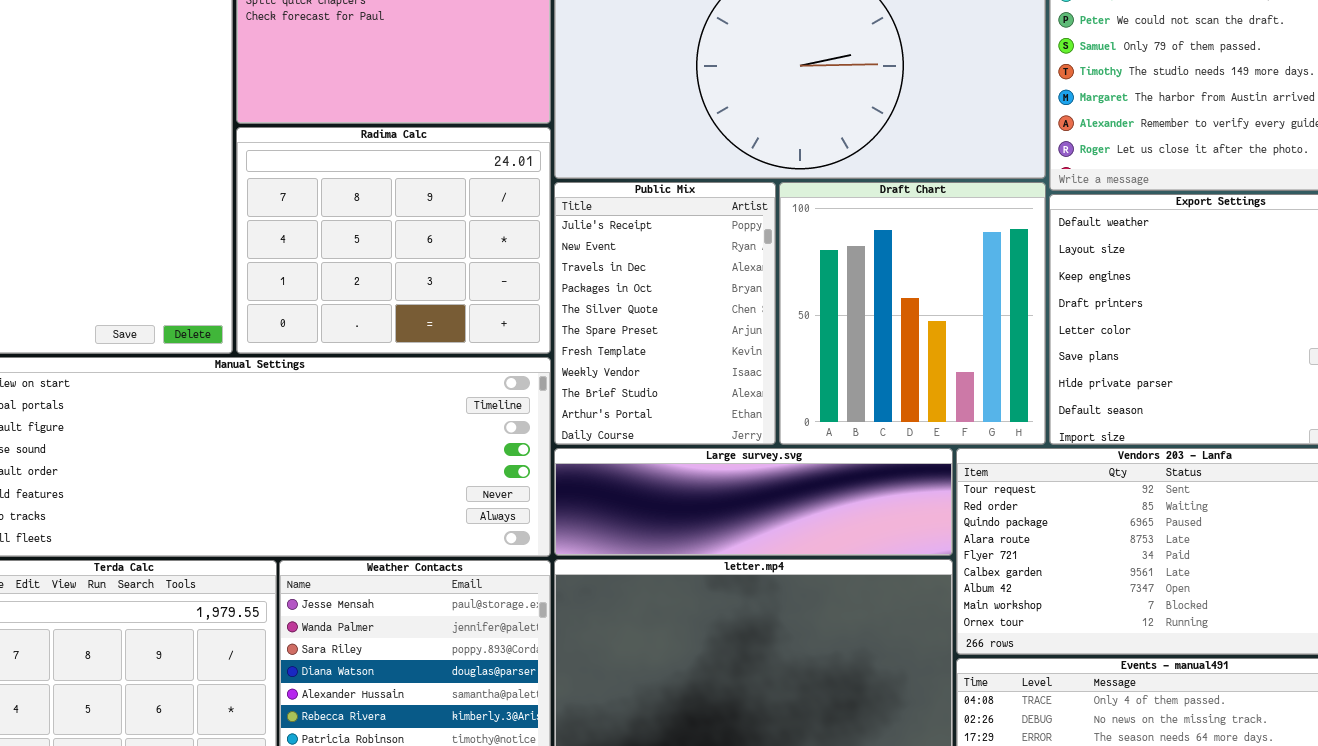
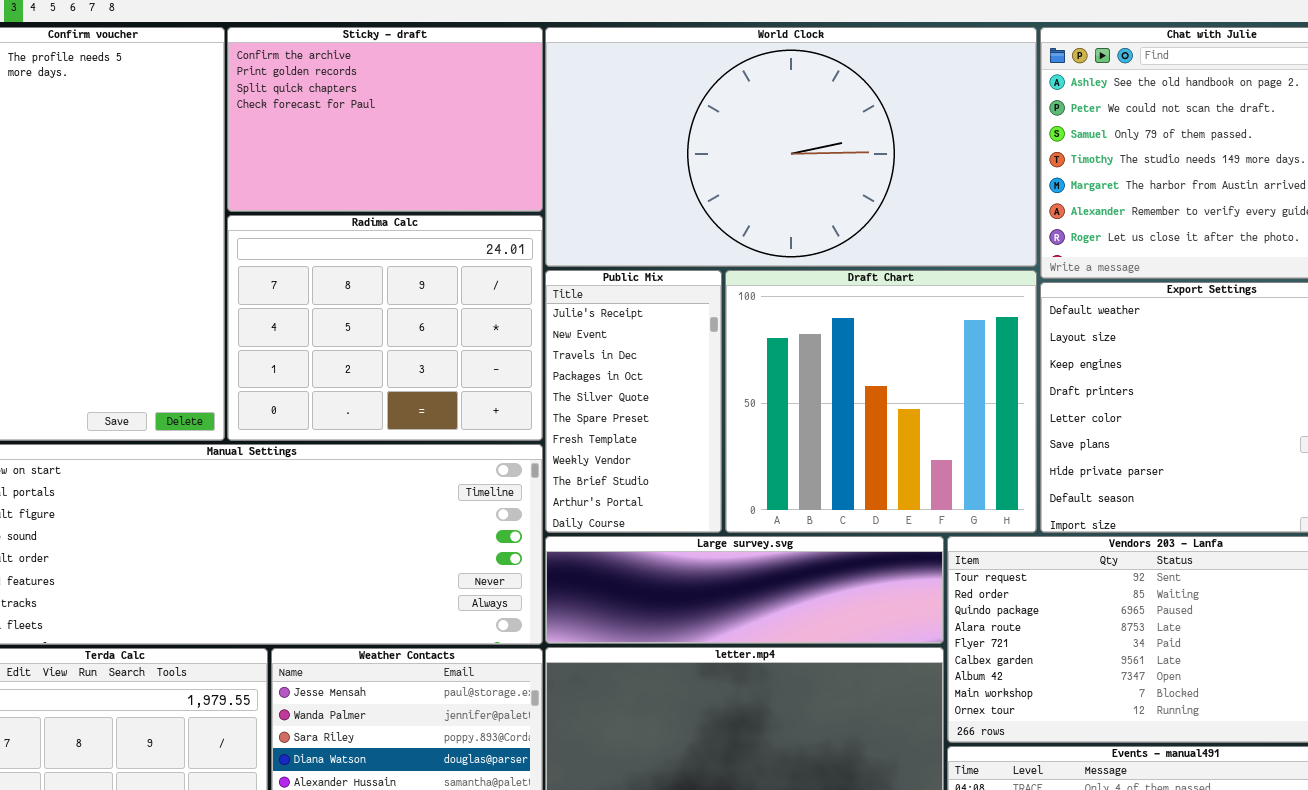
Public Mix: [554,182,776,445] -> [545,270,722,533], resized
Draft Chart: [779,182,1046,445] -> [725,270,1037,533], resized

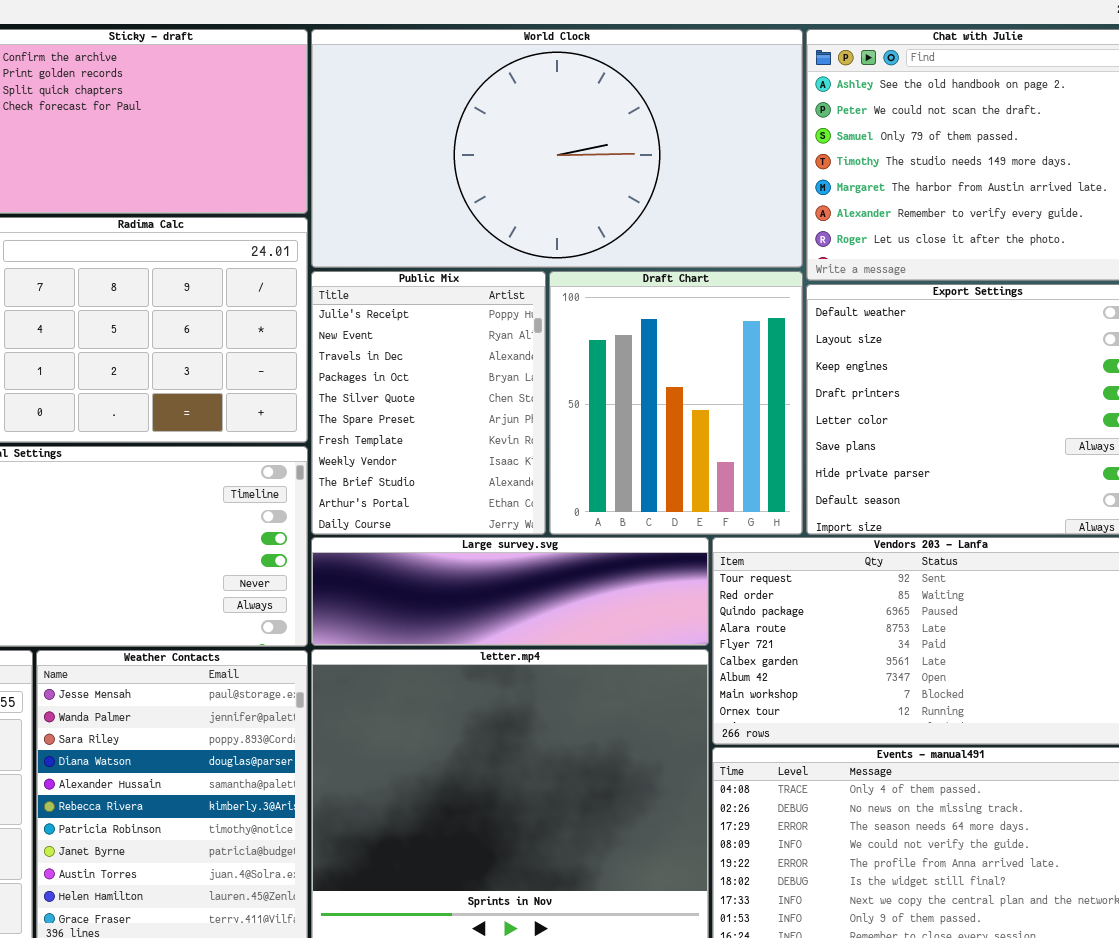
Public Mix: [545,270,722,533] -> [311,271,546,535], resized
Draft Chart: [725,270,1037,533] -> [549,271,803,535], resized

